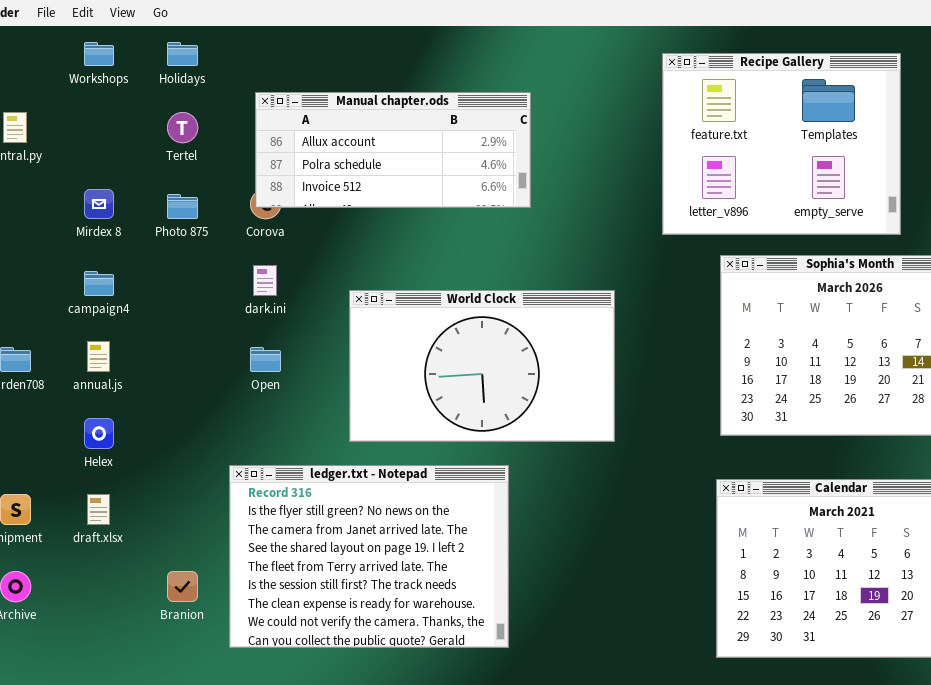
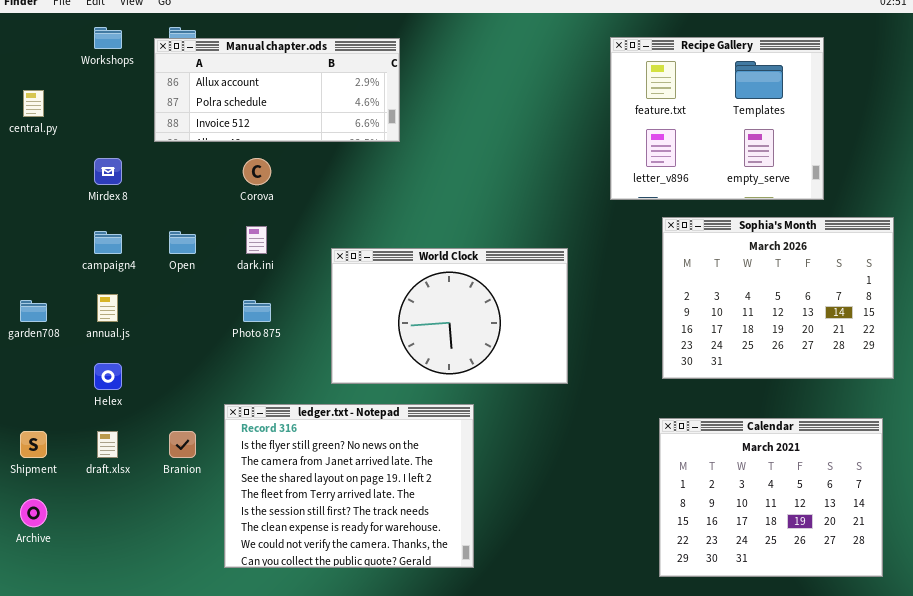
Manual chapter.ods: [255,92,531,208] -> [154,38,400,142], moved
Photo 875: [167,194,198,219] -> [243,300,271,322], moved
Open: [250,347,281,372] -> [169,231,196,254], moved
Branion: [167,571,198,602] -> [169,431,196,458], moved

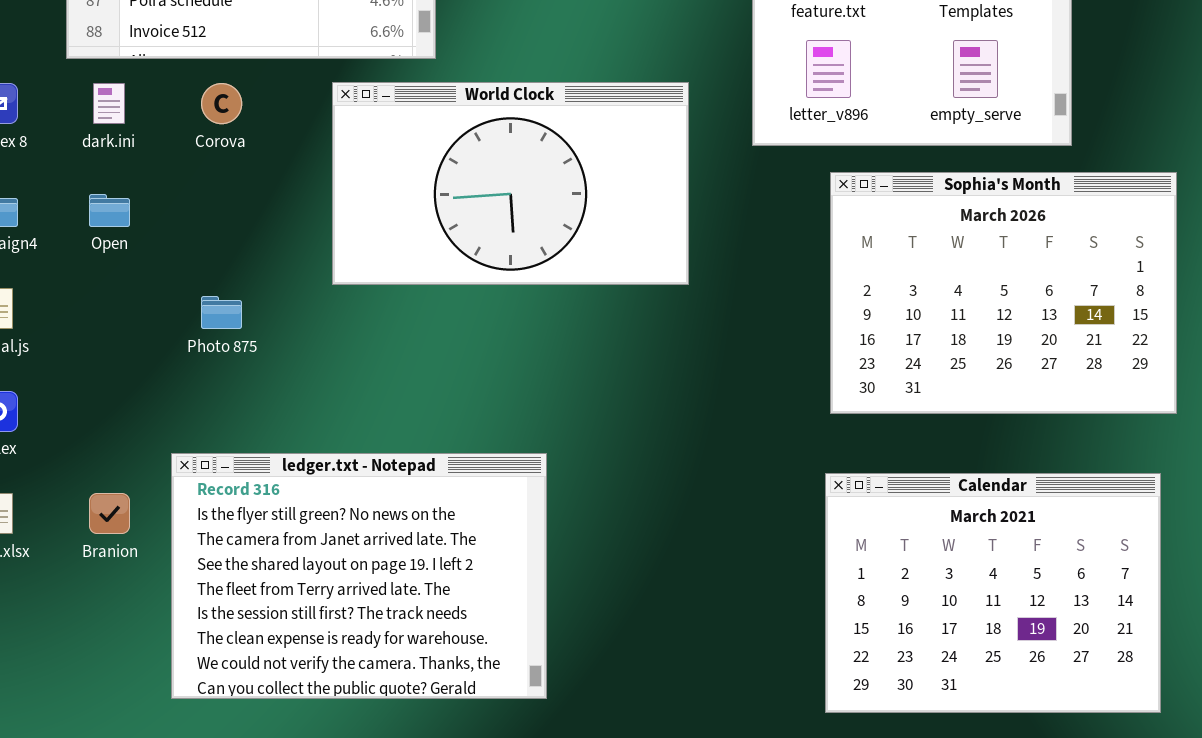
dark.ini: [246,226,267,254] -> [93,83,125,124], moved
World Clock: [331,248,568,384] -> [332,82,689,285], moved

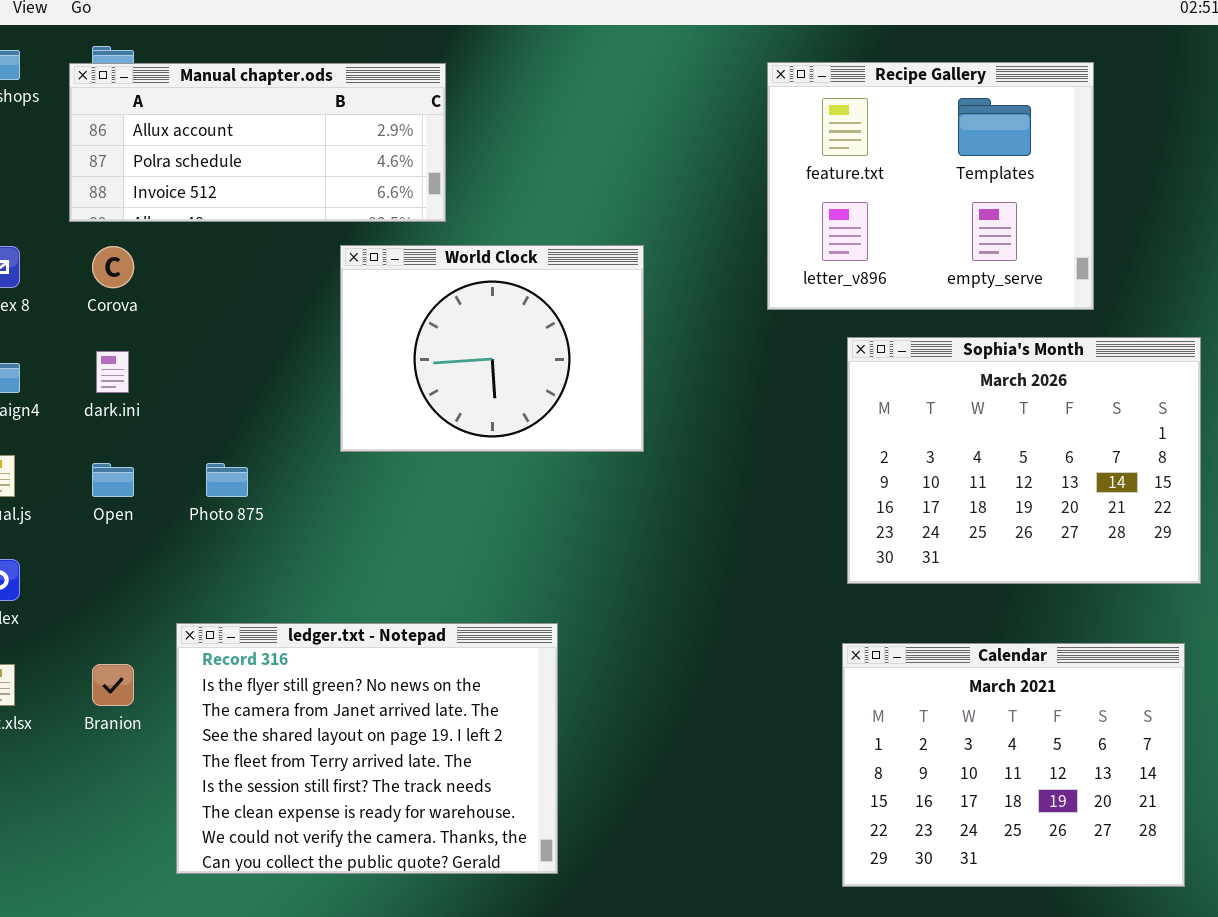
World Clock: [332,82,689,285] -> [340,245,644,452], resized
dark.ini: [93,83,125,124] -> [96,351,129,393], moved
Corova: [201,83,242,124] -> [92,246,134,288], moved
Open: [89,194,130,227] -> [92,463,134,497], moved

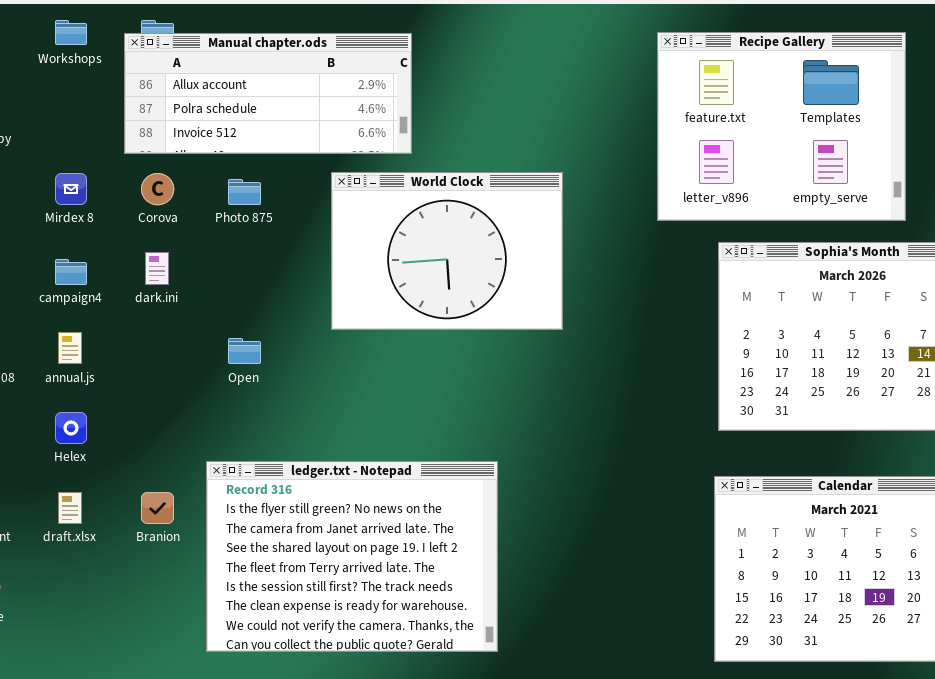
Open: [92,463,134,497] -> [228,338,261,364], moved
Photo 875: [206,463,248,497] -> [228,179,261,205], moved

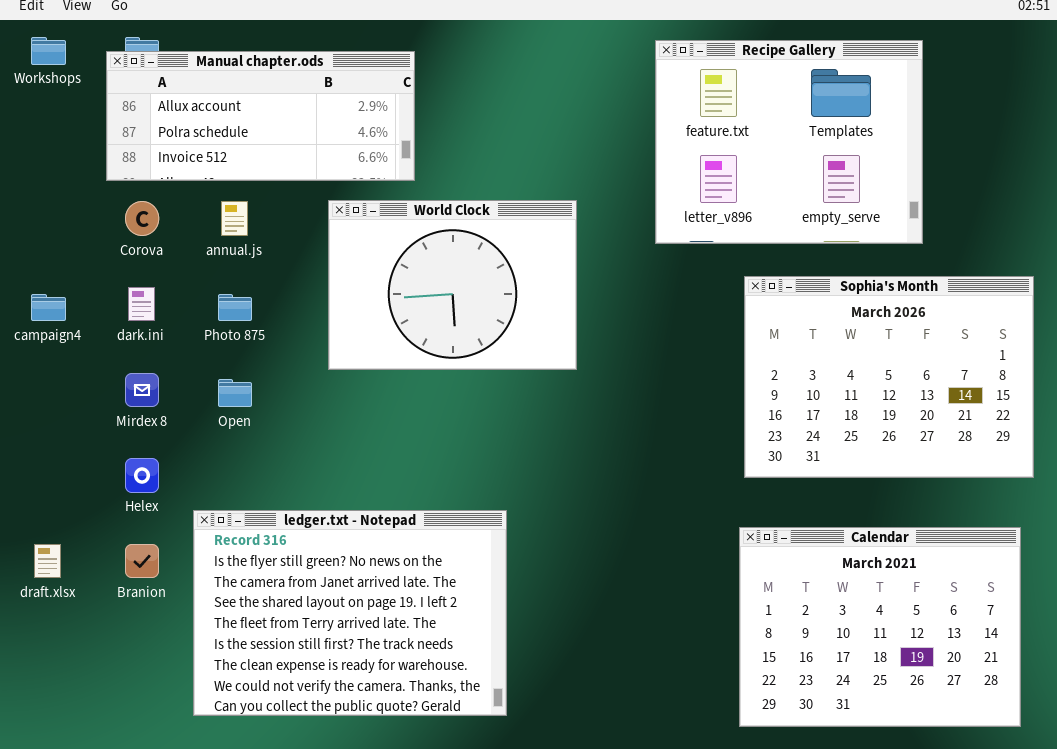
Recipe Gallery: [657,32,906,221] -> [655,40,923,244], moved
Mirdex 8: [55,173,87,205] -> [125,373,159,407], moved
Photo 875: [228,179,261,205] -> [218,294,252,321], moved
annual.js: [58,332,82,364] -> [221,201,248,236], moved
Helex: [55,412,87,444] -> [125,458,159,493], moved

